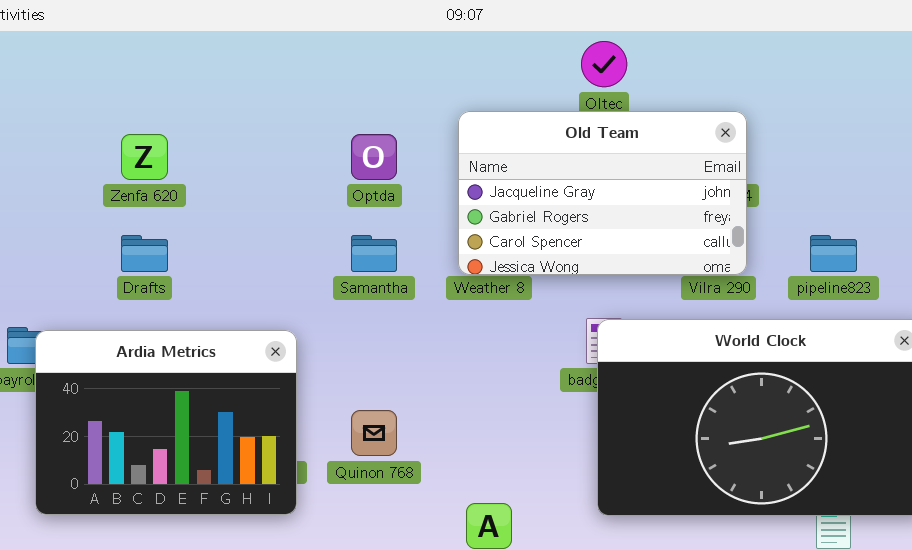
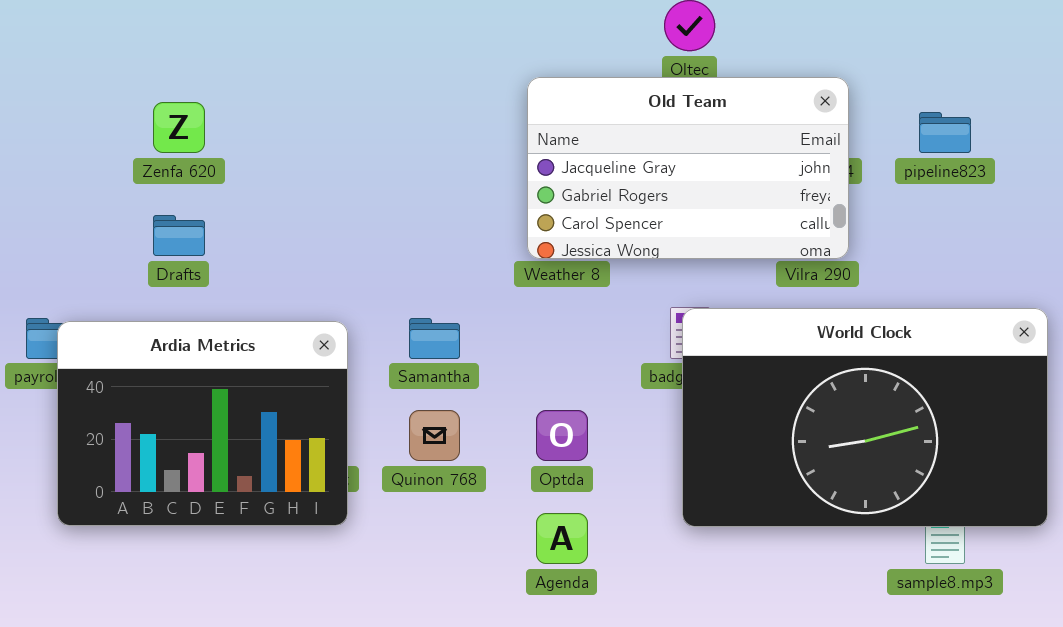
Optda: [351,134,397,180] -> [536,410,588,461], moved
Samantha: [351,235,397,272] -> [409,318,460,359], moved
pipeline823: [810,235,857,272] -> [919,112,971,153], moved

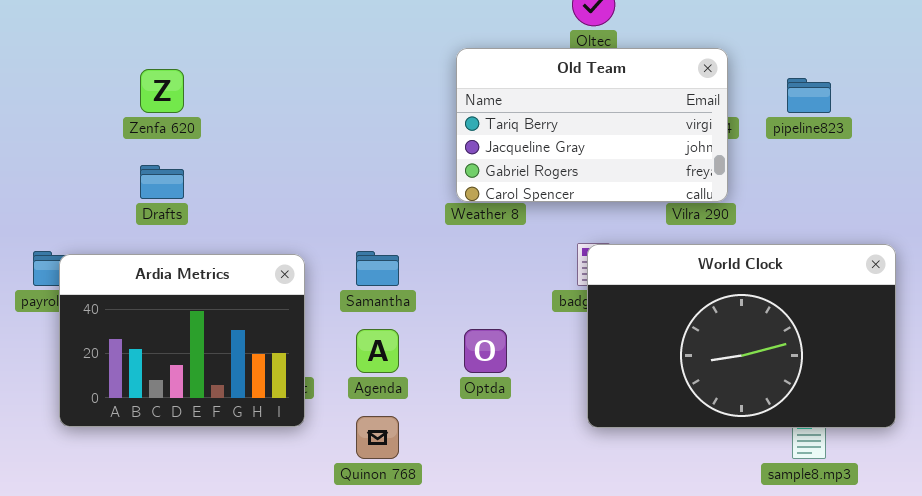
Old Team: [527,77,849,259] -> [456,48,728,202], scrolled up 1 row
Quinon 768: [409,410,460,461] -> [356,416,399,459], moved
Agenda: [536,513,588,564] -> [356,329,399,373], moved

